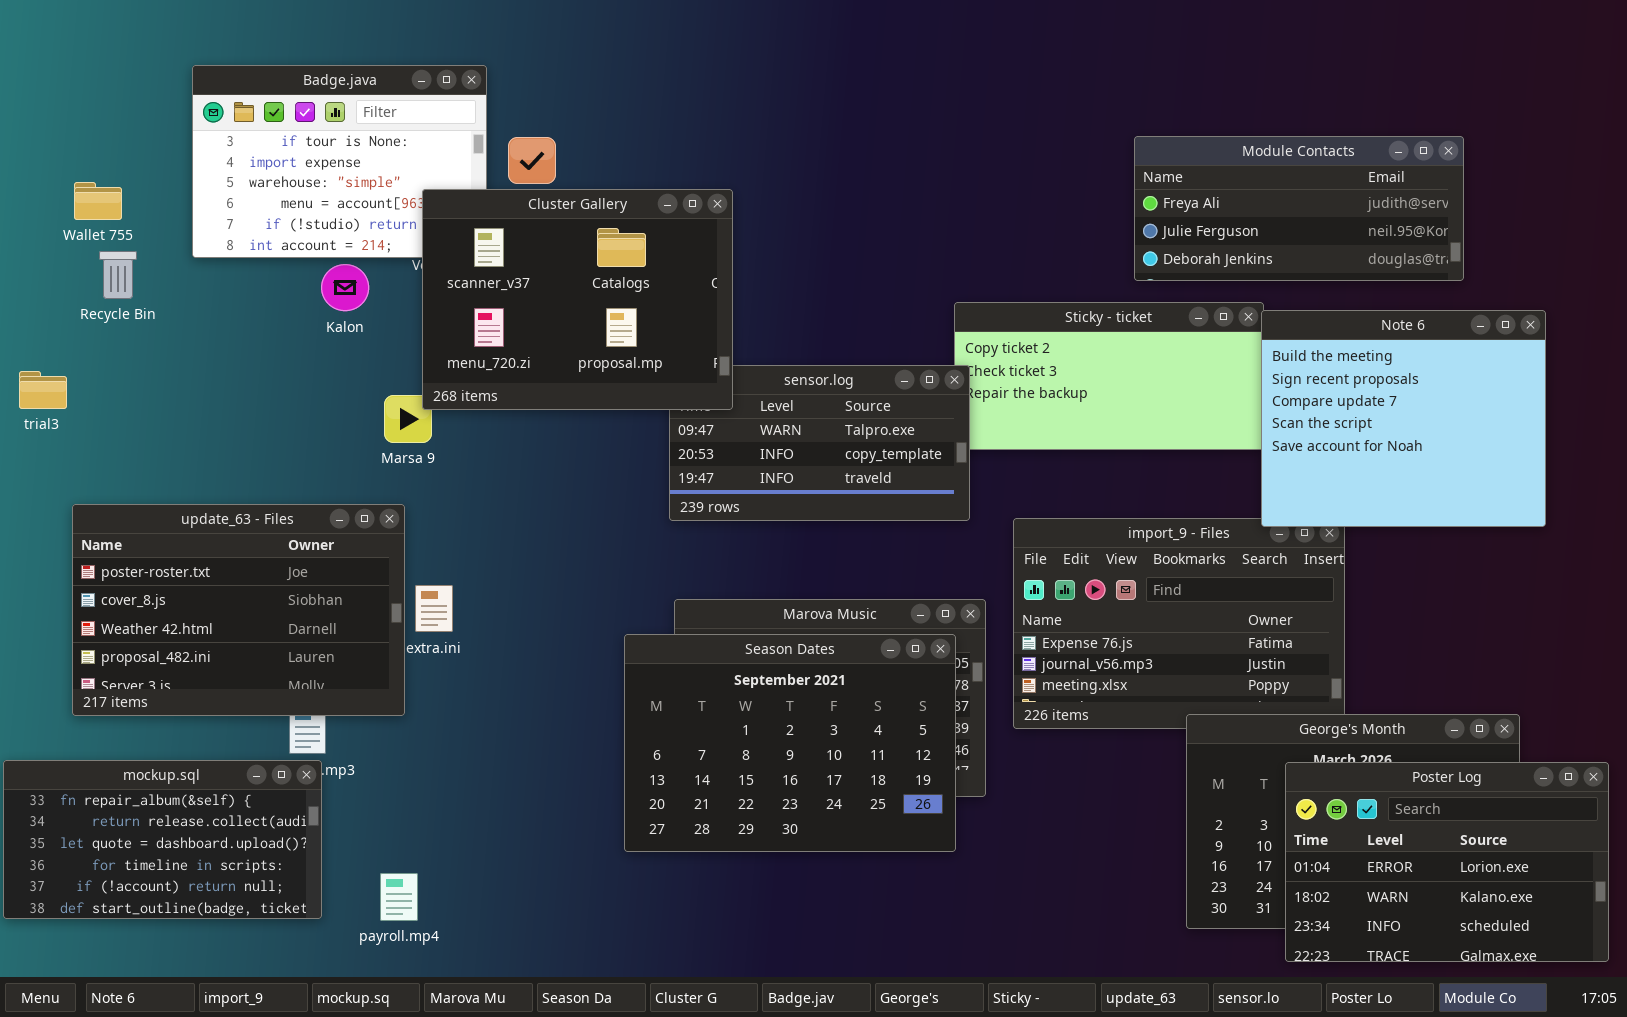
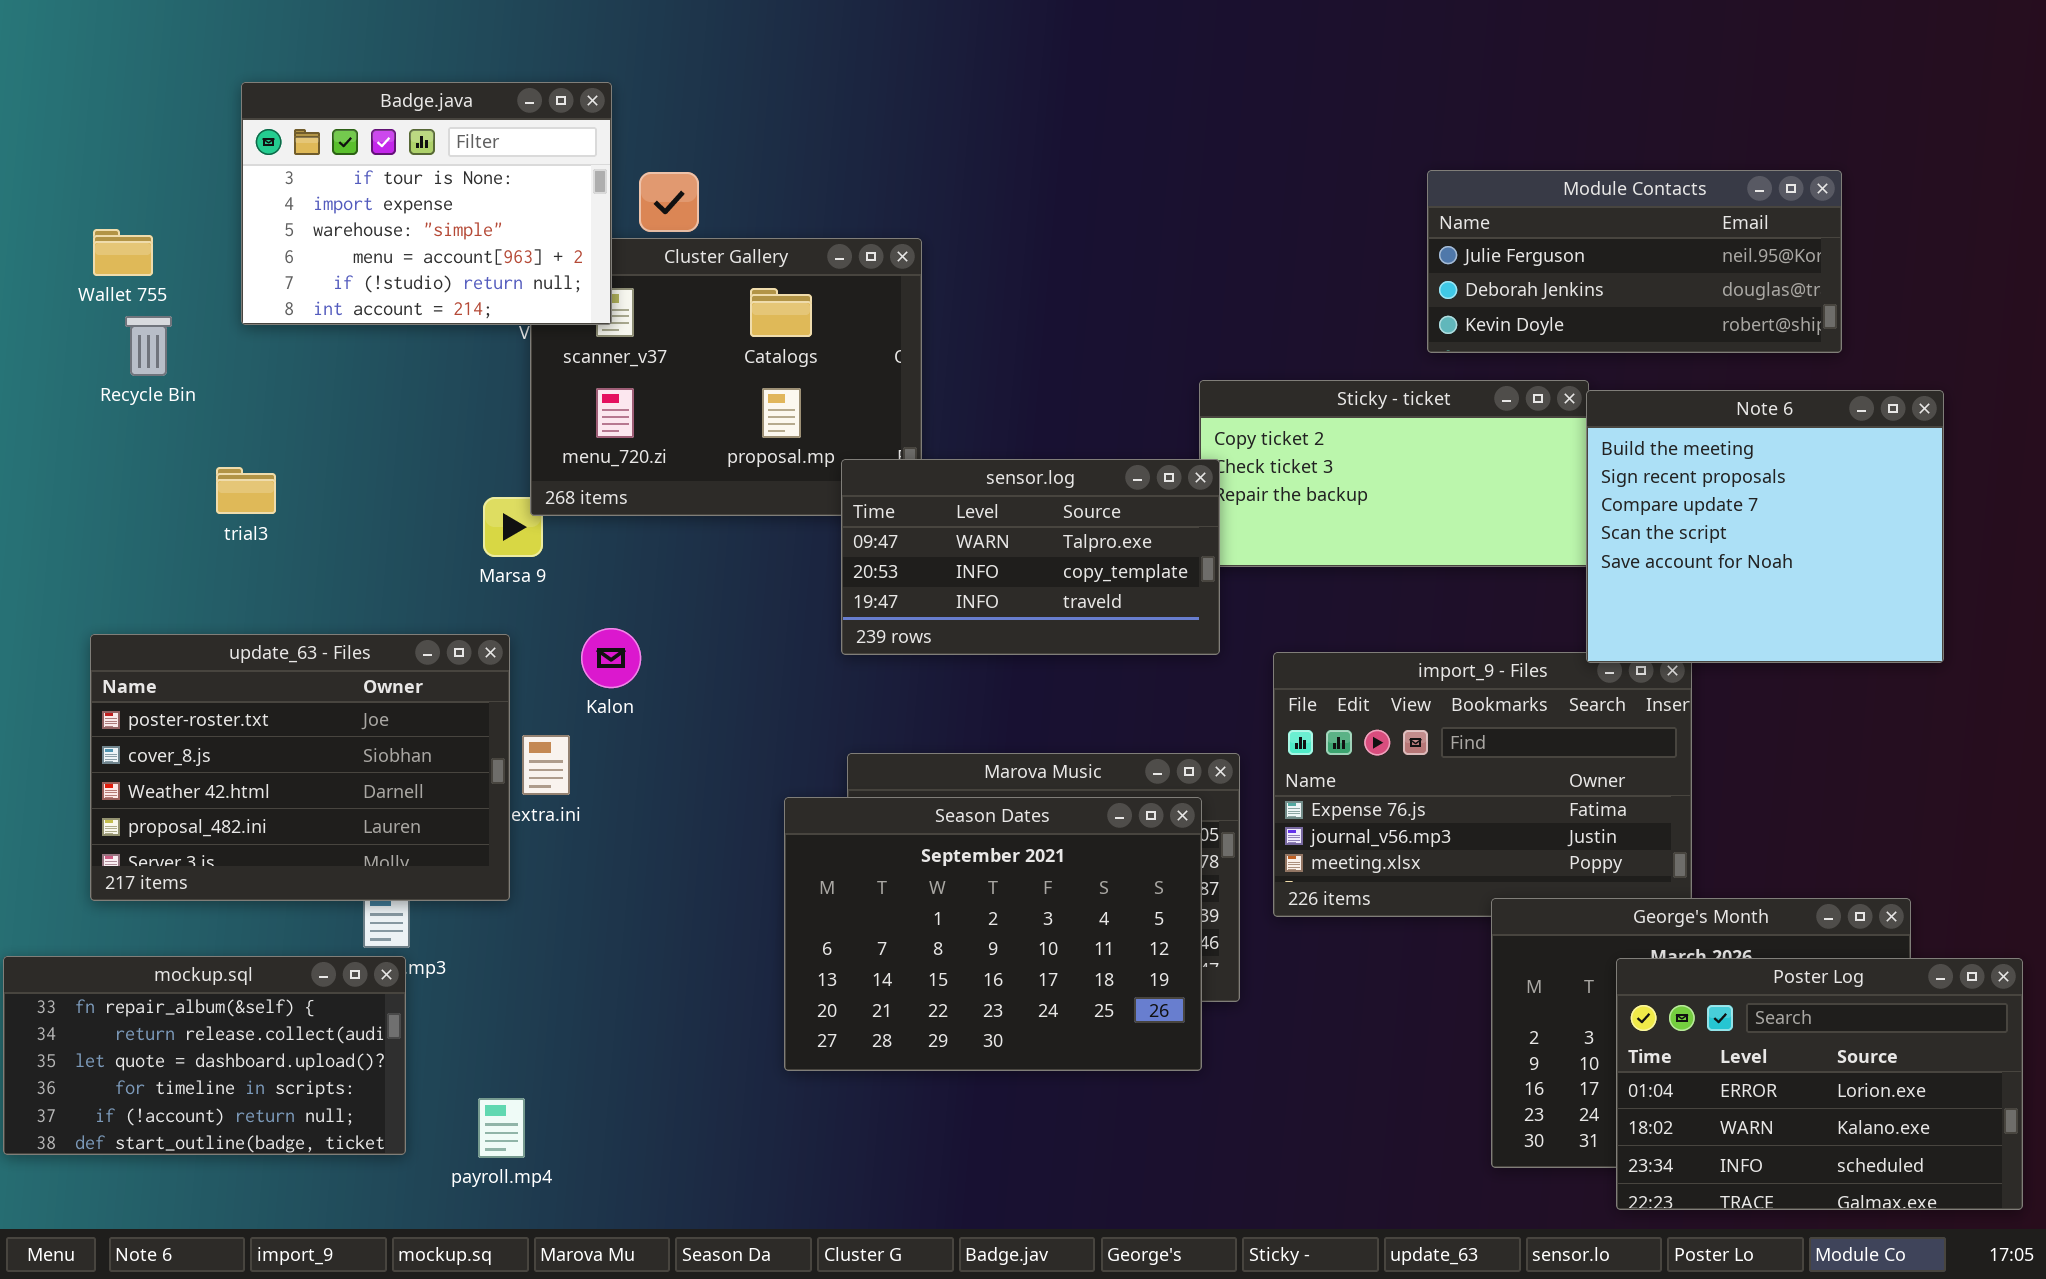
Badge.java: [192,65,487,258] -> [241,82,612,325], raised
Module Contacts: [1134,136,1464,281] -> [1427,170,1842,353], scrolled down 1 row
Kalon: [321,264,369,311] -> [581,628,641,688], moved
sensor.log: [669,365,970,521] -> [841,459,1220,655], raised
trial3: [19,371,67,409] -> [216,467,276,514], moved

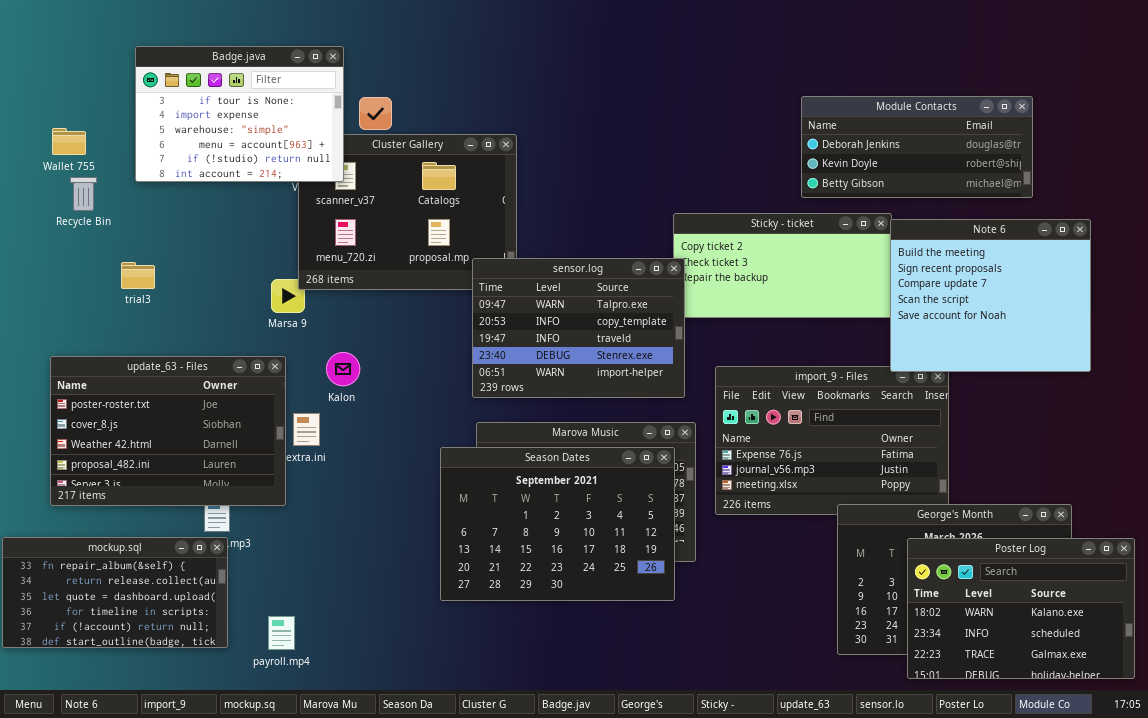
Module Contacts: [1427,170,1842,353] -> [801,96,1033,198], scrolled down 1 row
sensor.log: [841,459,1220,655] -> [472,258,685,398], resized
Poster Log: [1616,958,2023,1210] -> [907,538,1135,679], scrolled down 1 row

